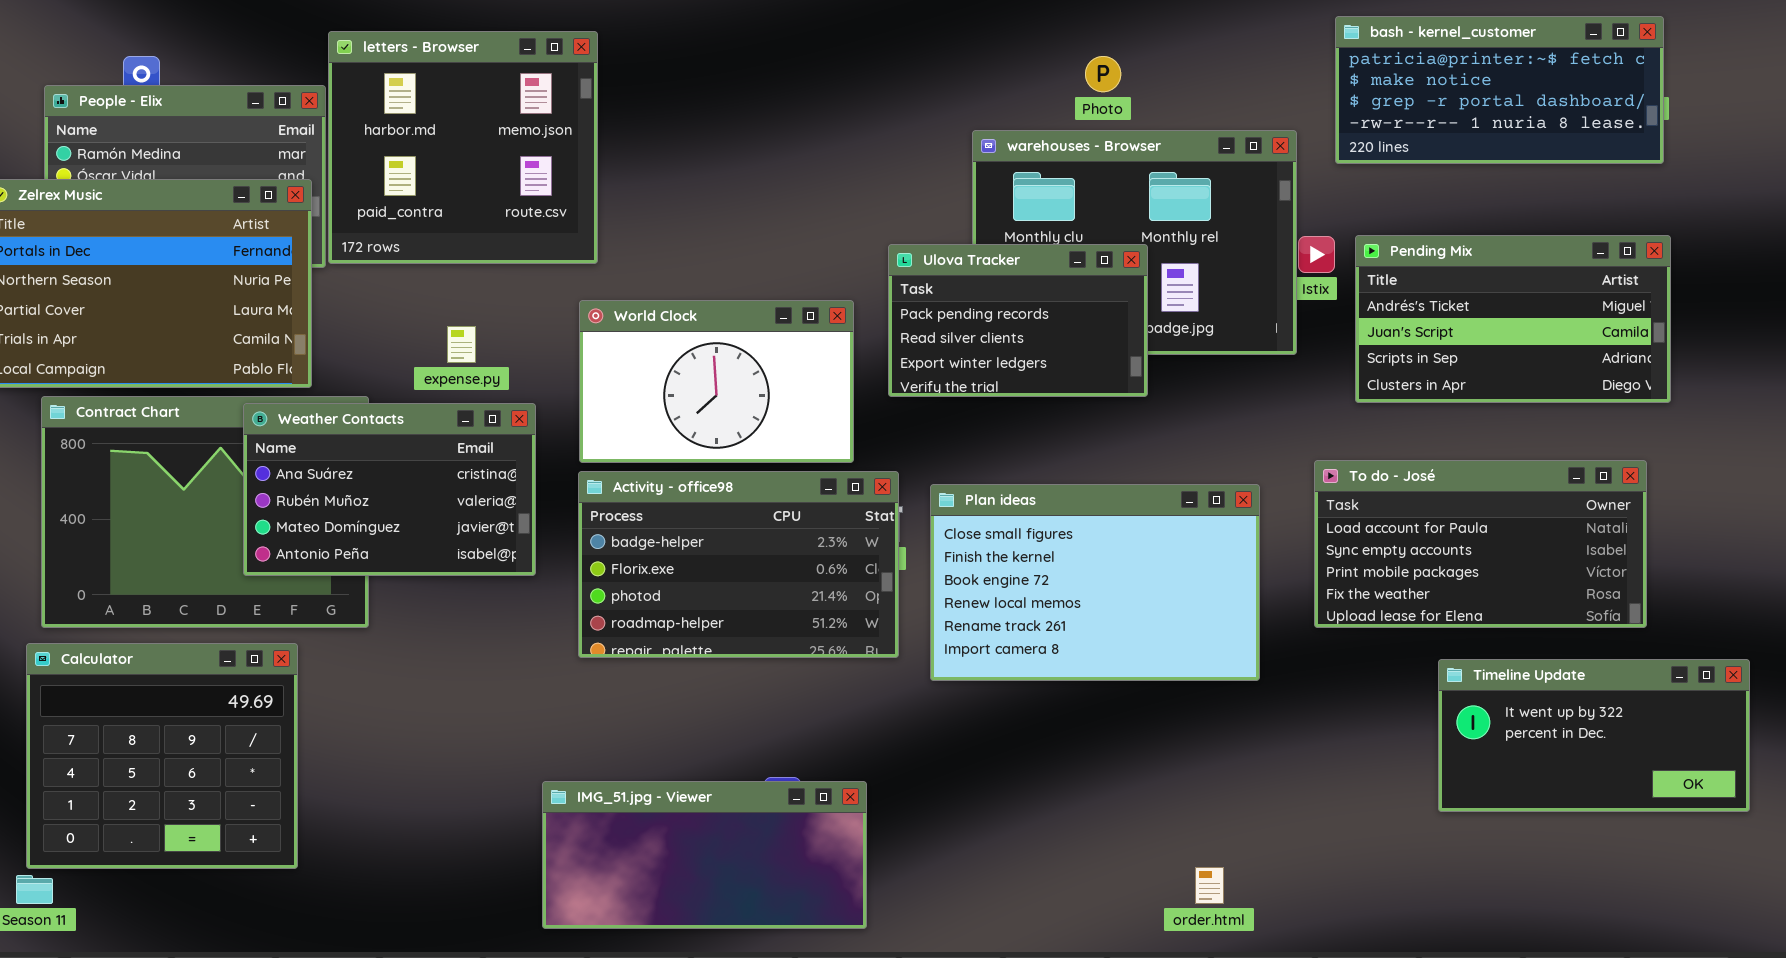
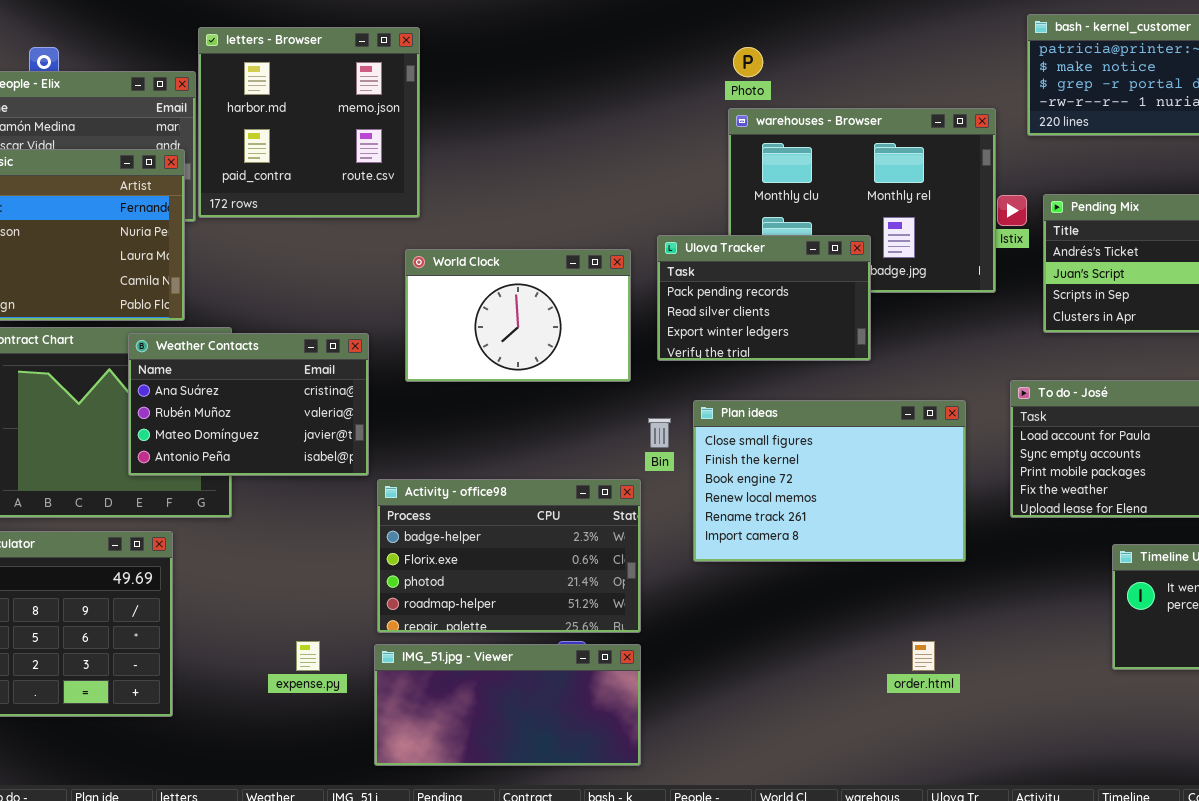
Photo: [1085,56,1121,92] -> [733,47,763,77], moved
Ulova Tracker: [888,244,1148,397] -> [657,235,871,361], moved
expense.py: [447,326,476,363] -> [296,641,320,671], moved
Activity - office98: [578,471,899,658] -> [377,479,641,633], moved
order.html: [1195,867,1224,904] -> [912,641,935,671], moved

